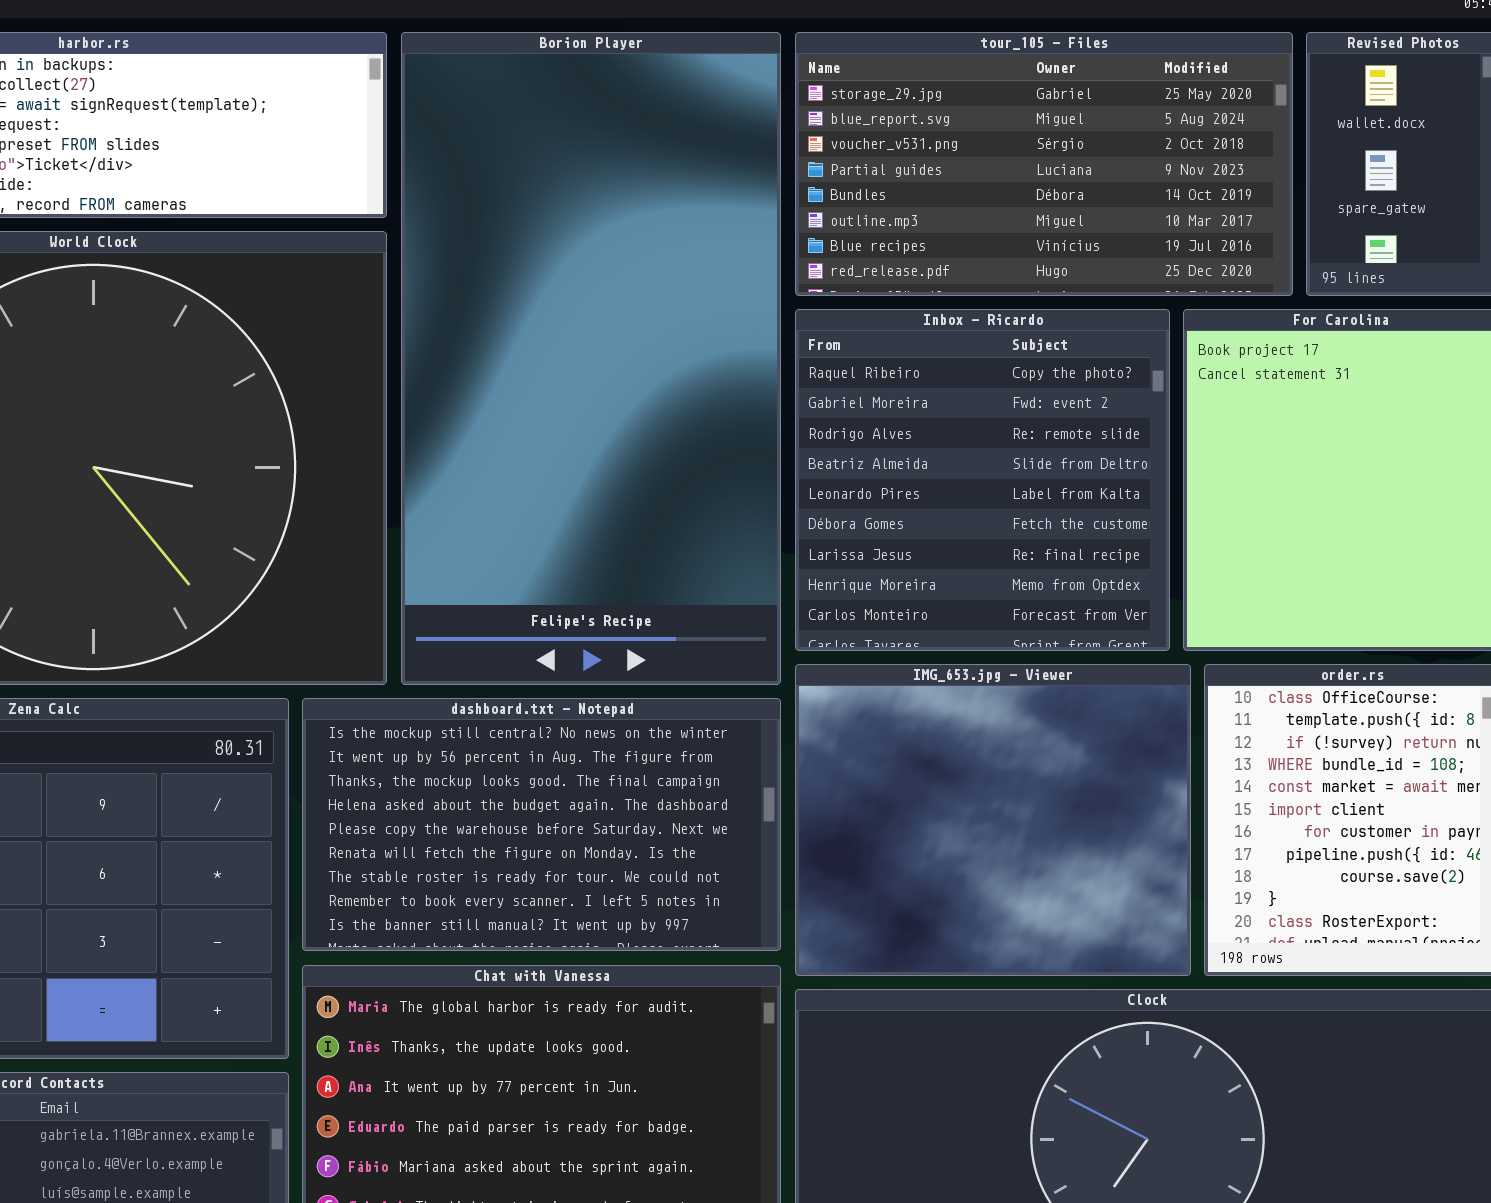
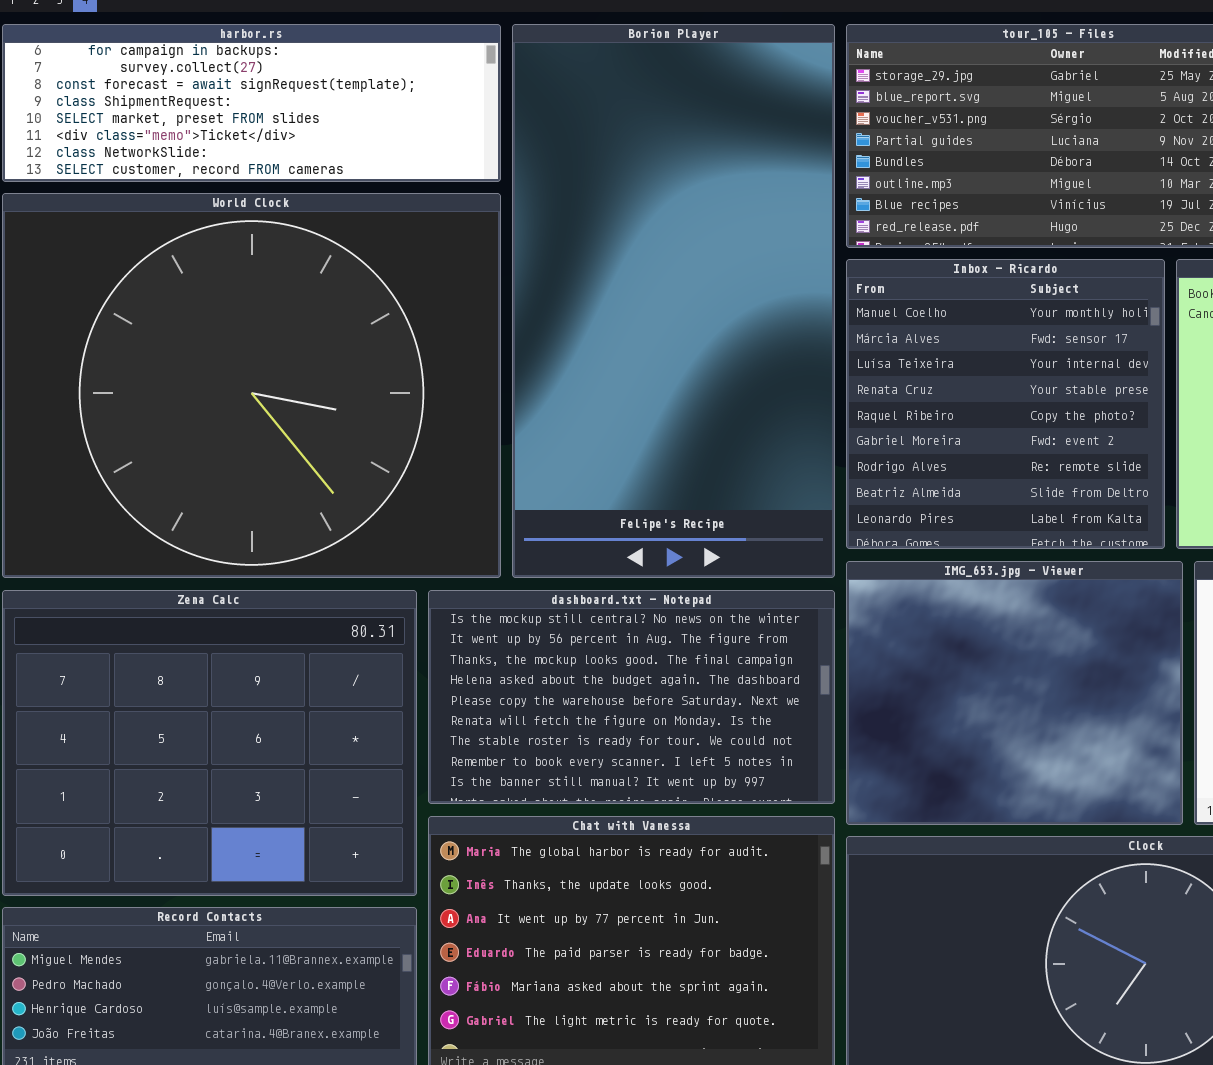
Inbox - Ricardo: [795,309,1170,651] -> [846,259,1165,549], scrolled up 4 rows

